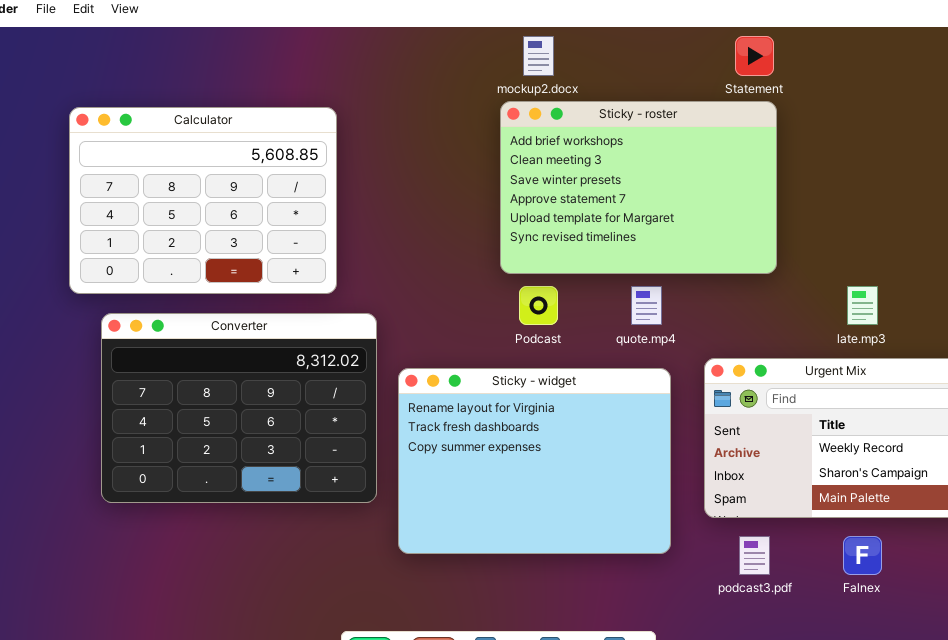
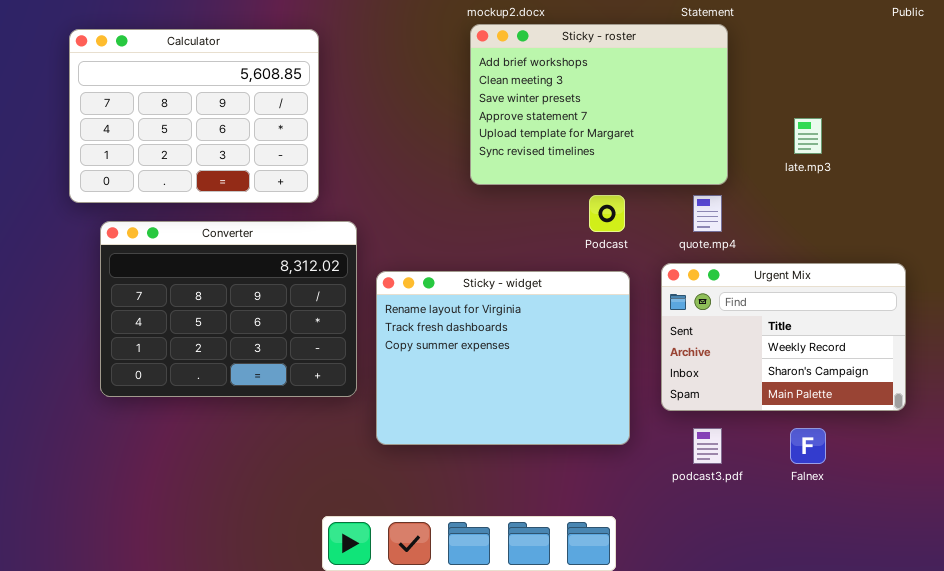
Podcast: [519,286,558,325] -> [589,195,625,232], moved
quote.mp4: [631,286,662,325] -> [693,195,722,232], moved
late.mp3: [847,286,878,325] -> [794,118,822,154], moved

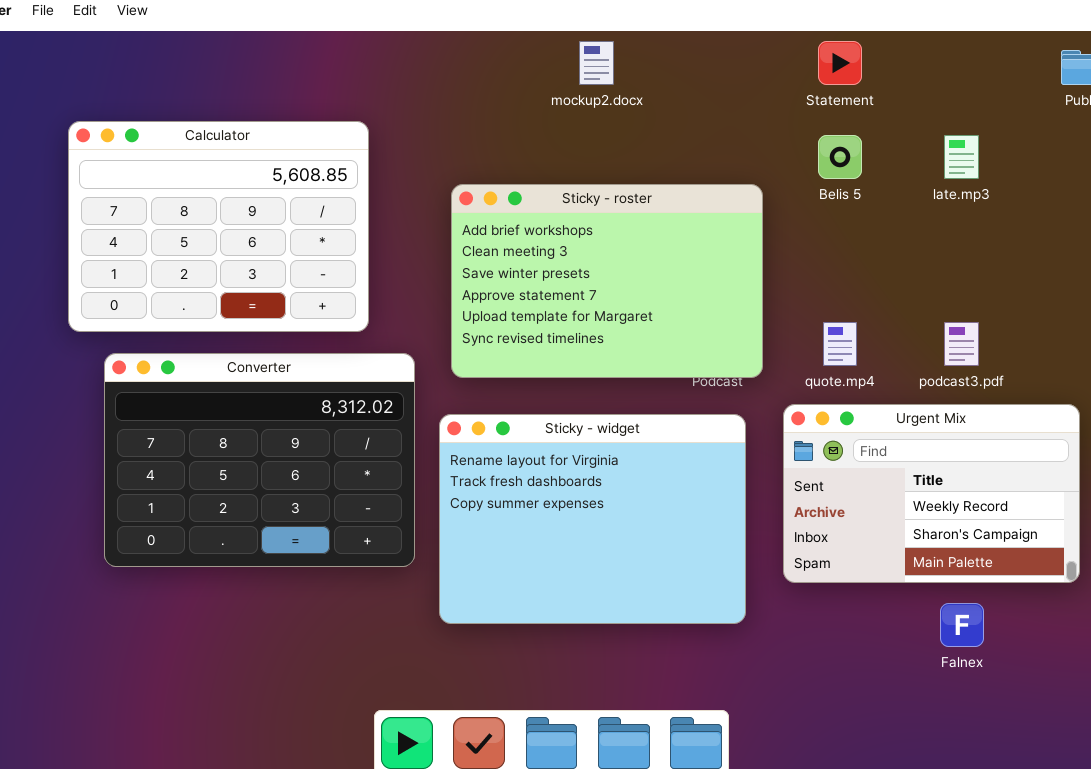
Sticky - roster: [470,24,728,185] -> [451,184,763,378], moved
late.mp3: [794,118,822,154] -> [944,135,979,179], moved
podcast3.pdf: [693,428,722,464] -> [944,322,979,366], moved

